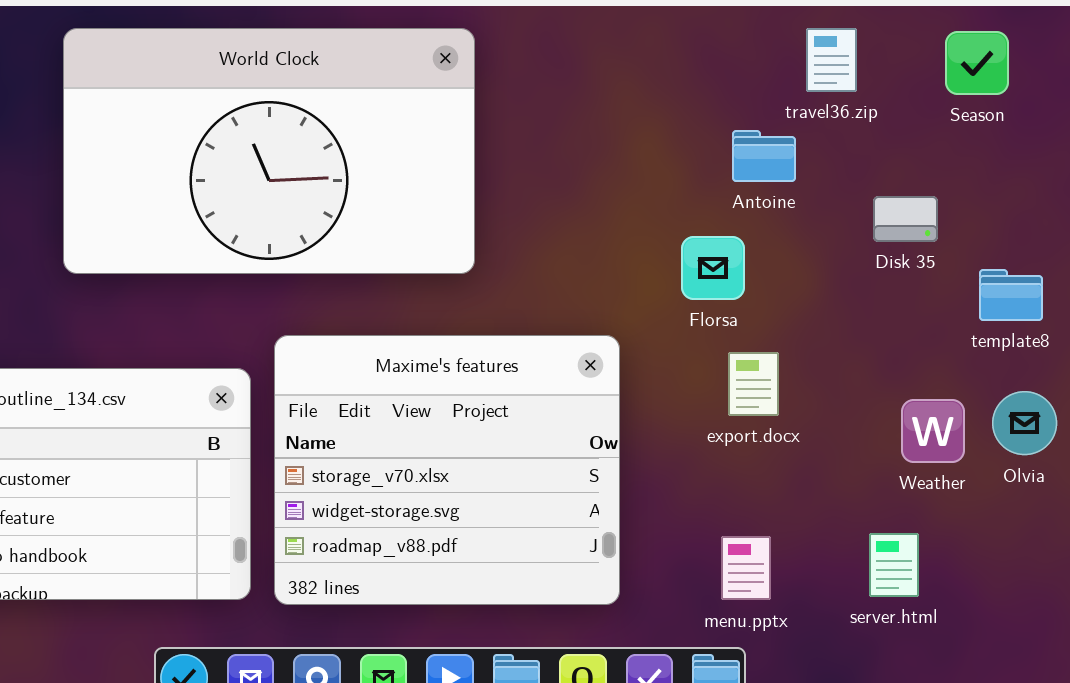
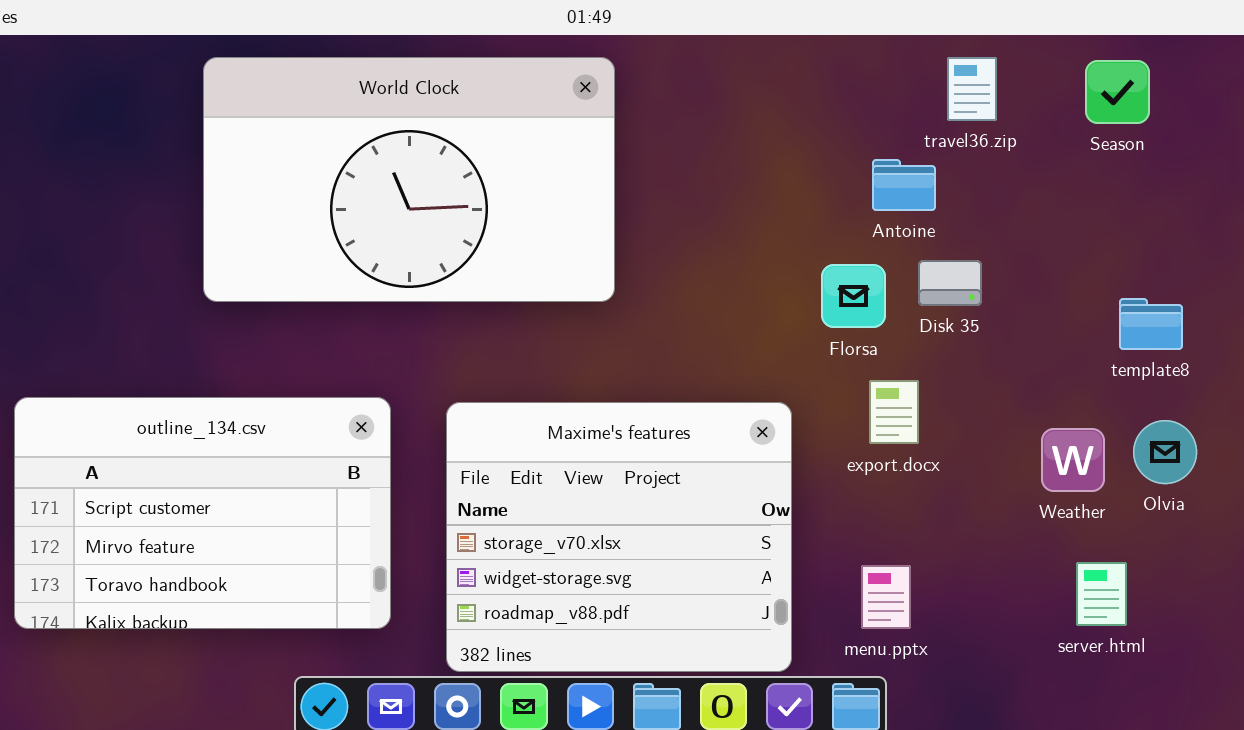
Disk 35: [873,196,938,242] -> [918,260,982,306], moved
Maxime's features: [274,335,620,605] -> [446,402,792,672], moved
server.html: [869,533,919,597] -> [1076,562,1127,626], moved

